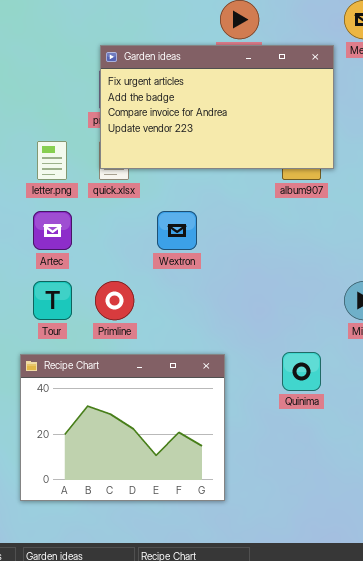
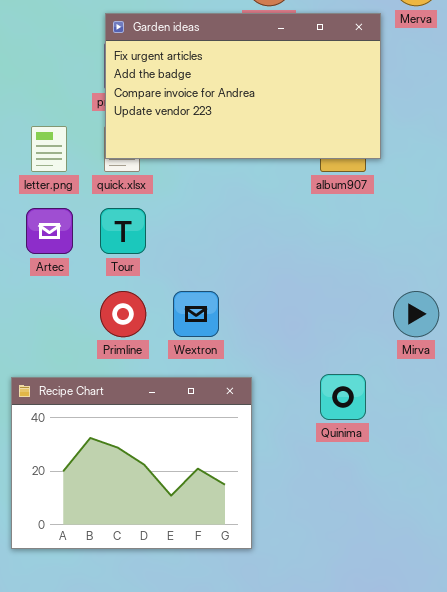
Wextron: [157,211,197,250] -> [173,291,219,337], moved
Tour: [33,281,72,320] -> [100,208,146,254], moved

